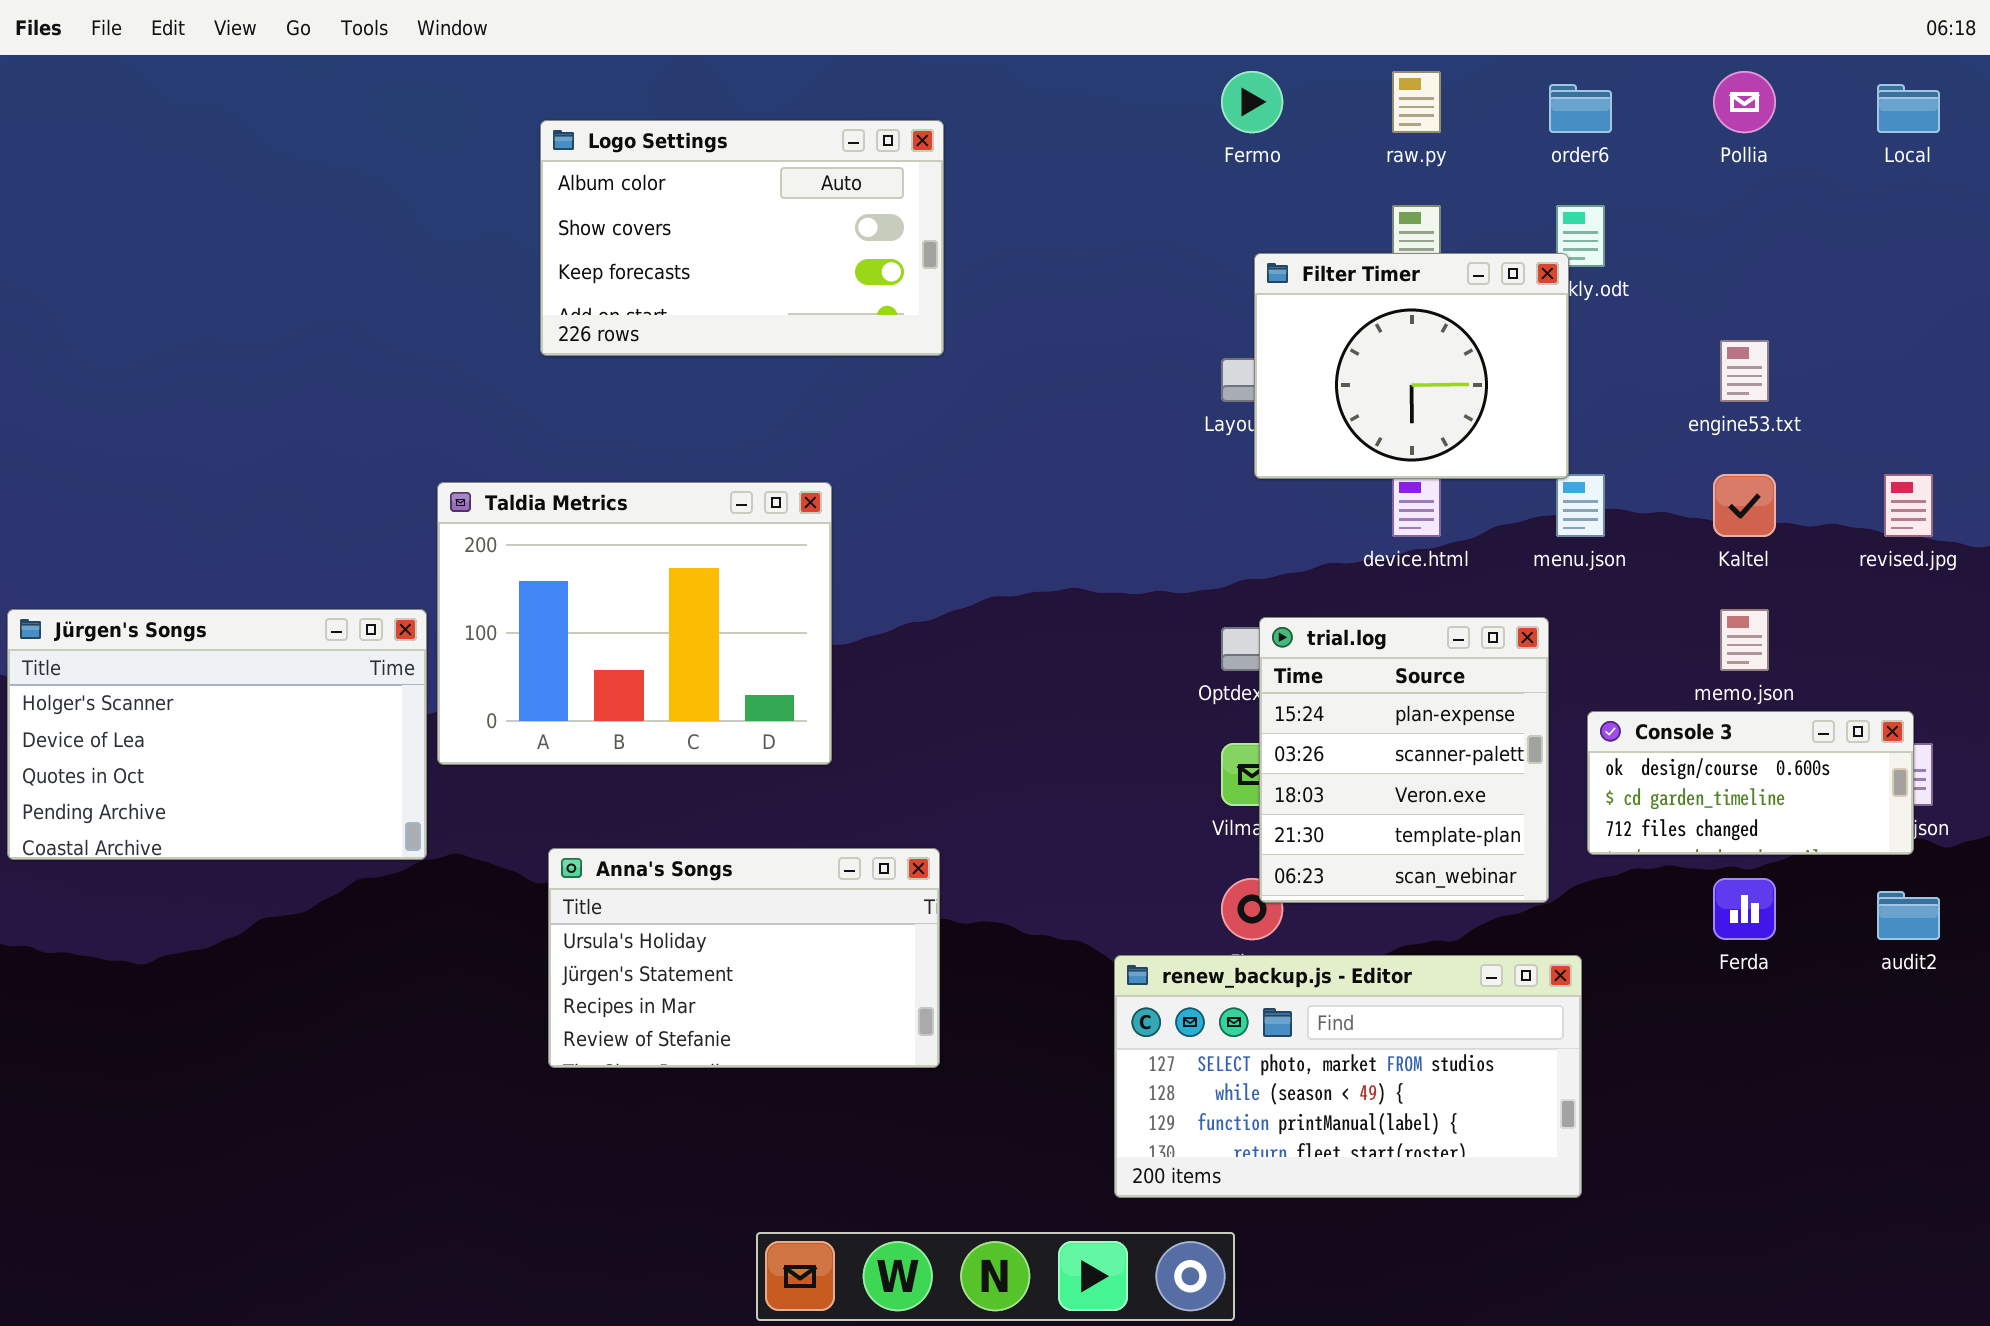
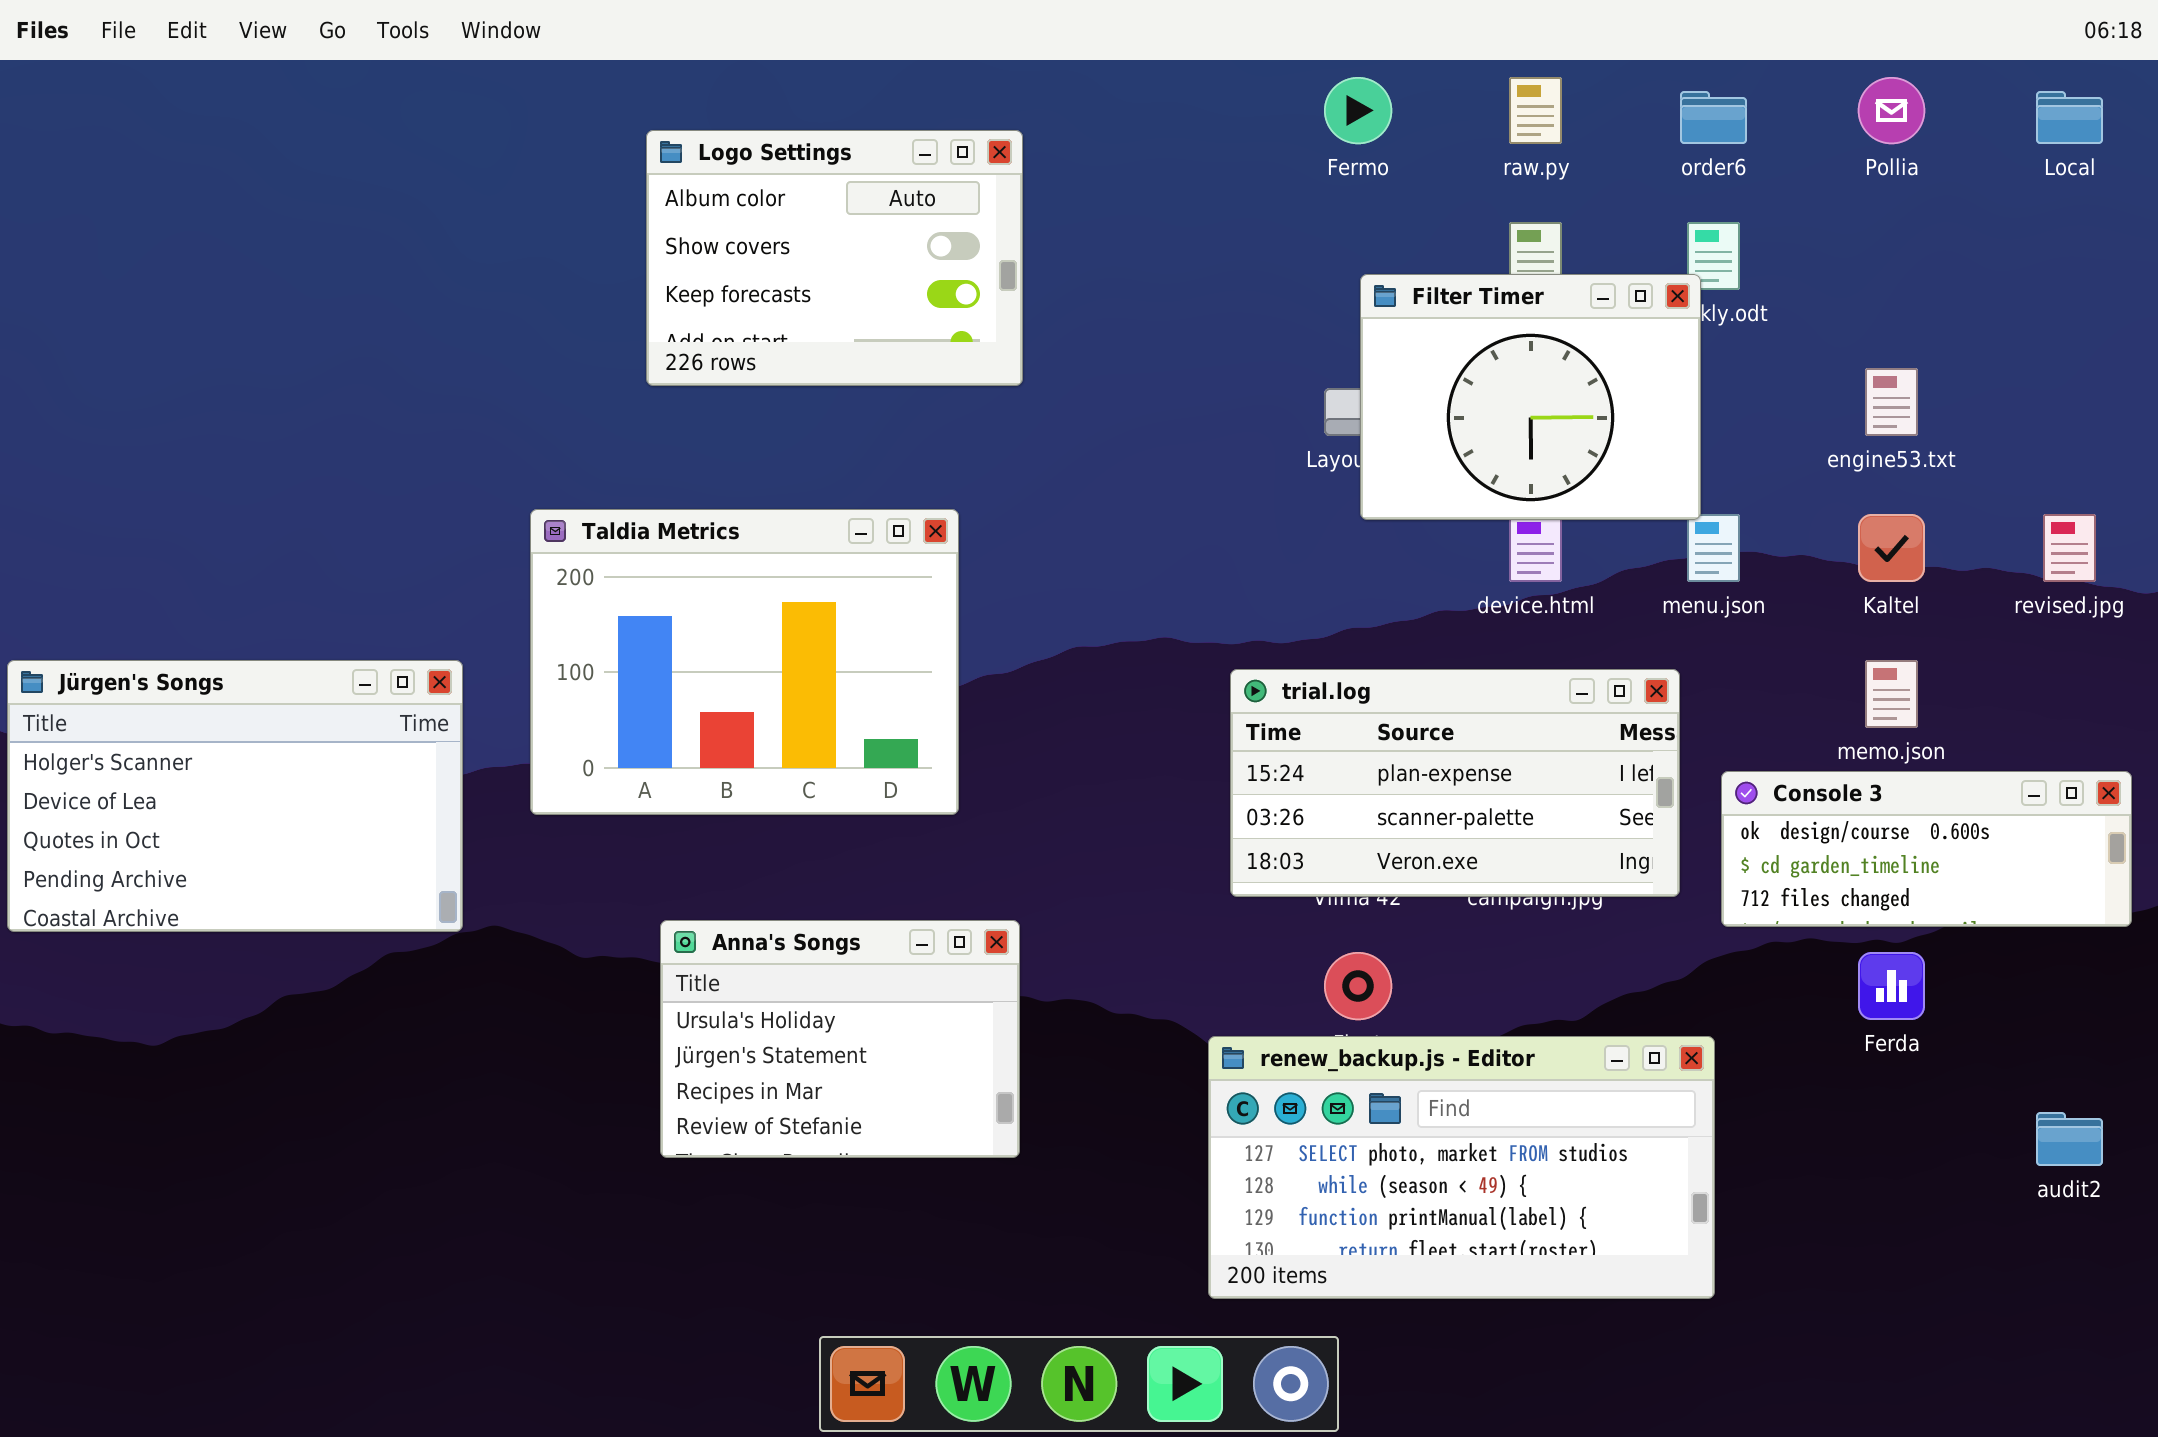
Logo Settings: [540,120,944,356] -> [646,130,1023,386], resized
Taldia Metrics: [437,482,832,765] -> [530,509,959,815], moved
trial.log: [1259,617,1549,903] -> [1230,669,1680,897], resized
Console 3: [1587,711,1914,855] -> [1721,771,2132,927], resized
Anna's Songs: [548,848,940,1068] -> [660,920,1020,1158], resized
audit2: [1877,891,1940,940] -> [2036,1112,2103,1166], moved

